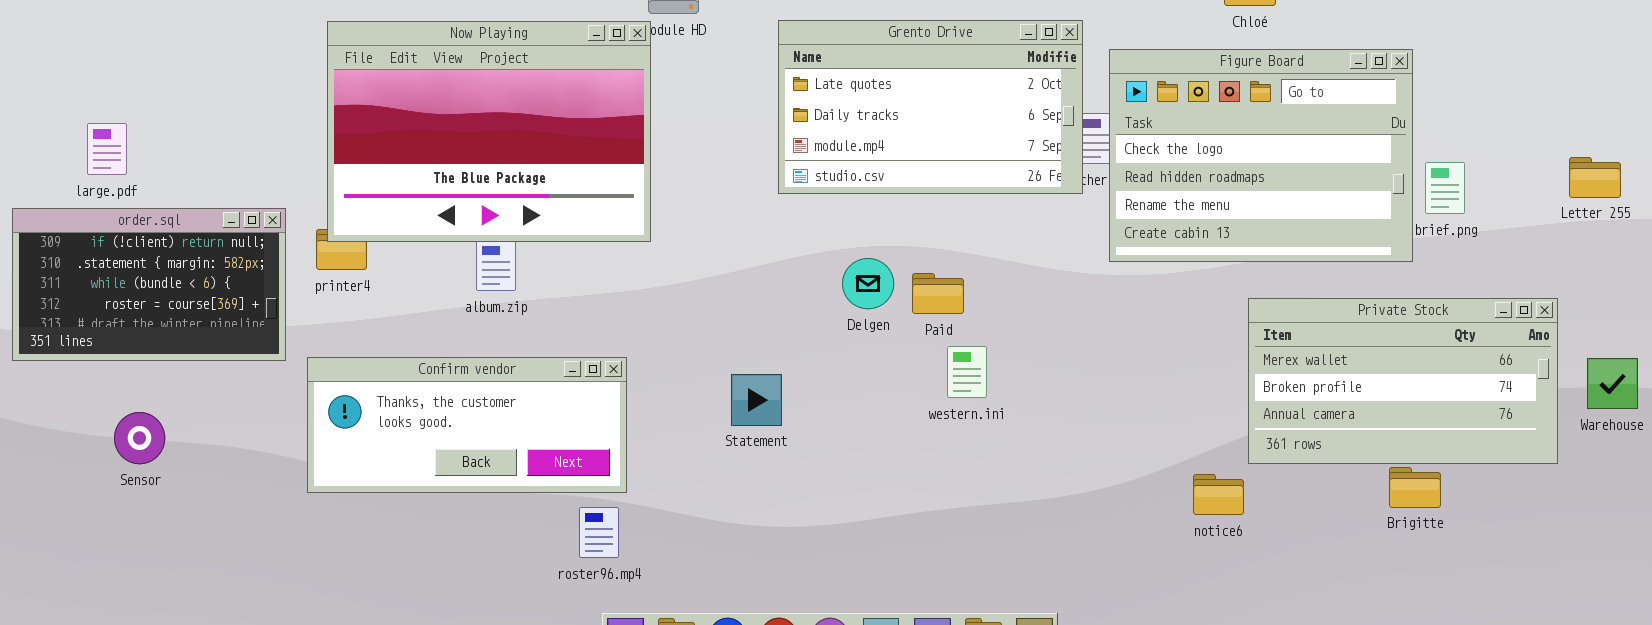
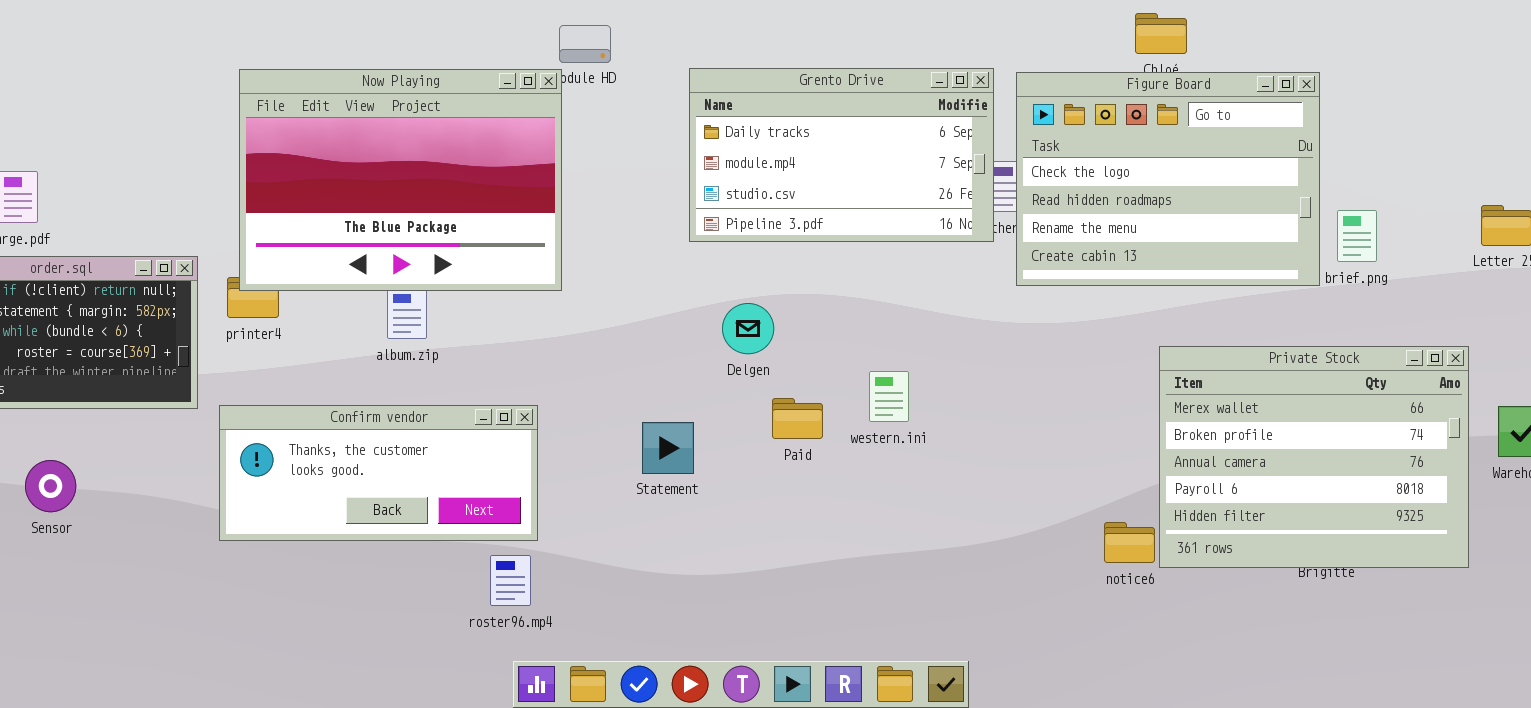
Grento Drive: [778,20,1083,194] -> [689,68,994,242], scrolled down 1 row
Figure Board: [1109,49,1413,262] -> [1016,72,1320,286], moved
Delgen: [842,258,894,309] -> [722,303,774,354], moved
Paid: [912,273,964,314] -> [772,398,823,439], moved
Private Stock: [1248,298,1558,464] -> [1159,346,1469,568], resized
western.ini: [947,346,987,398] -> [869,371,909,422], moved

